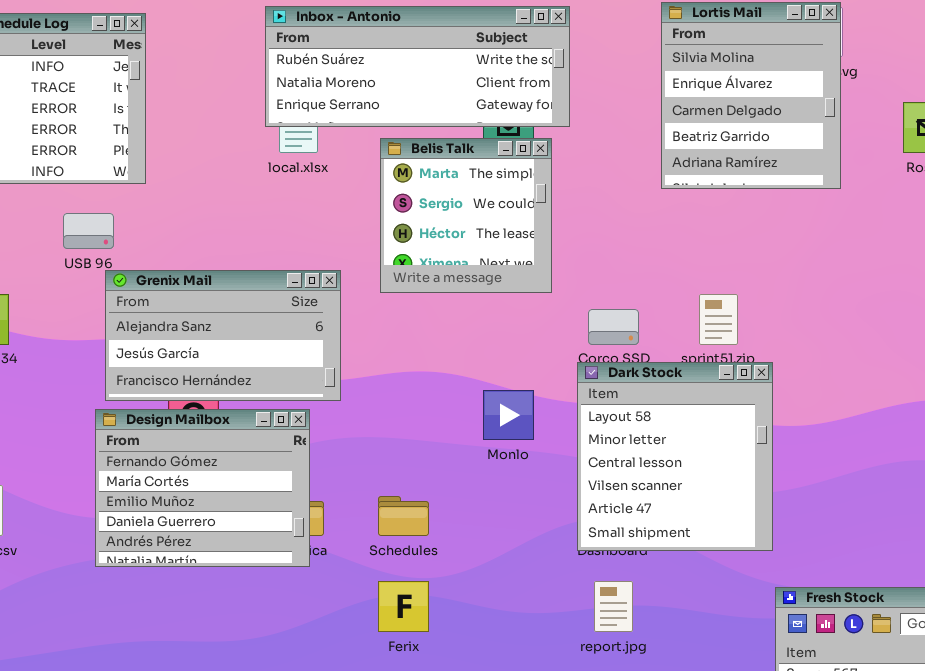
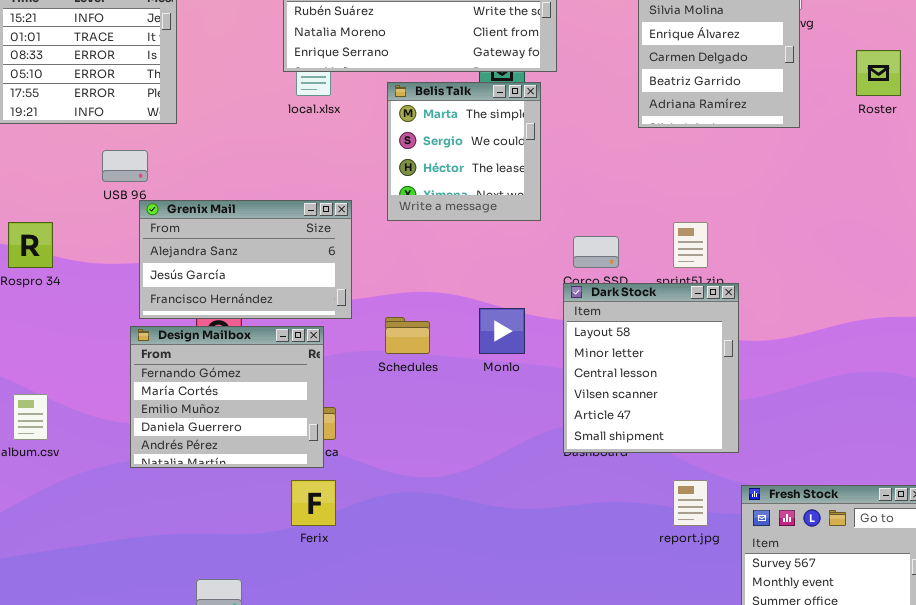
Schedules: [378,496,429,536] -> [385,317,430,354], moved
Ferix: [378,581,429,632] -> [291,480,336,526], moved
report.jpg: [594,581,633,632] -> [673,480,708,526], moved

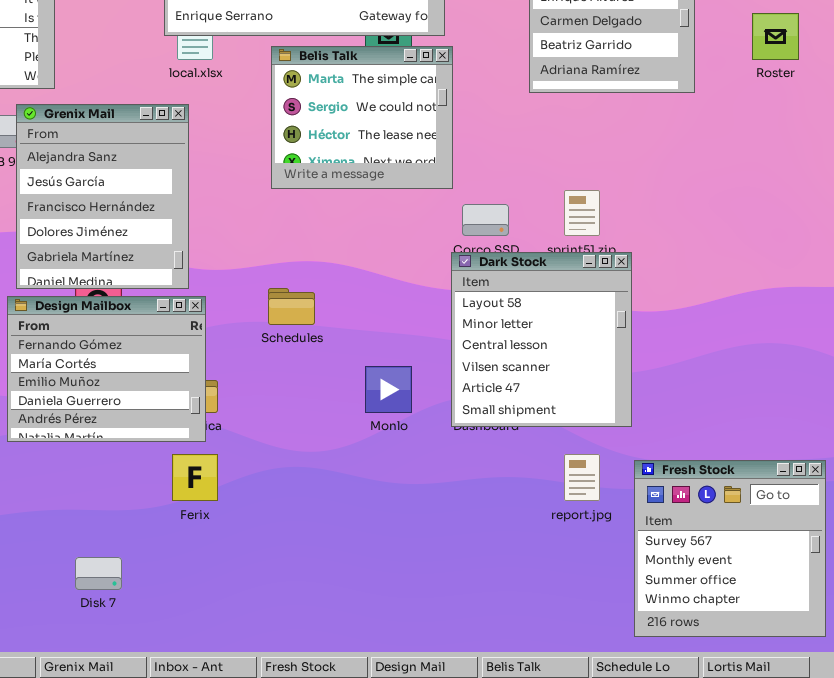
Belis Talk: [387,82,541,221] -> [271,46,453,189], resized
Grenix Mail: [139,200,352,319] -> [16,104,189,289], resized
Monlo: [479,308,525,354] -> [365,366,412,413], moved

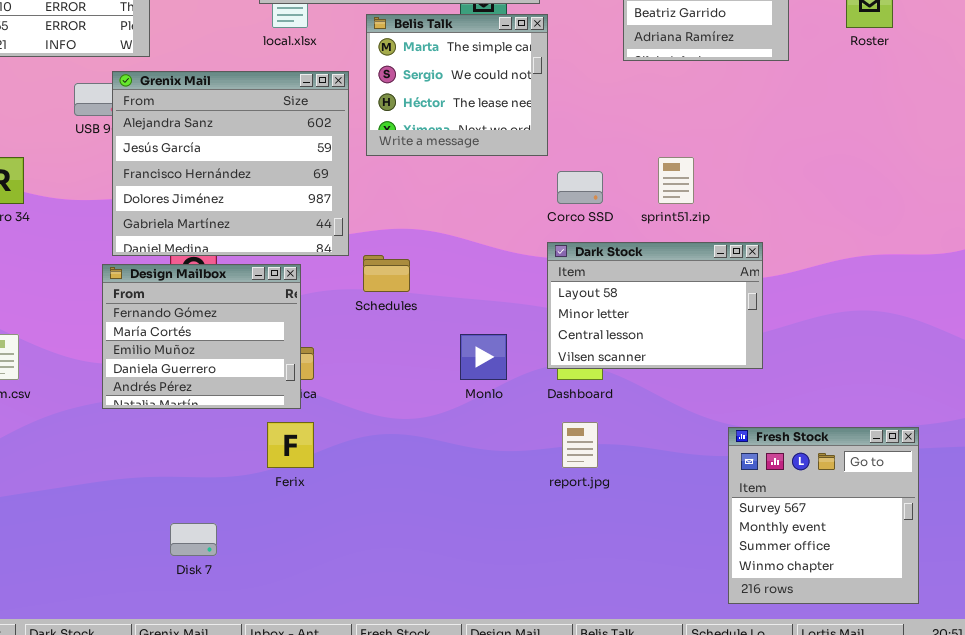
Grenix Mail: [16,104,189,289] -> [112,71,349,256], resized
Dark Stock: [451,252,632,427] -> [547,242,763,369], moved, resized
report.jpg: [564,454,600,501] -> [562,422,598,468], moved

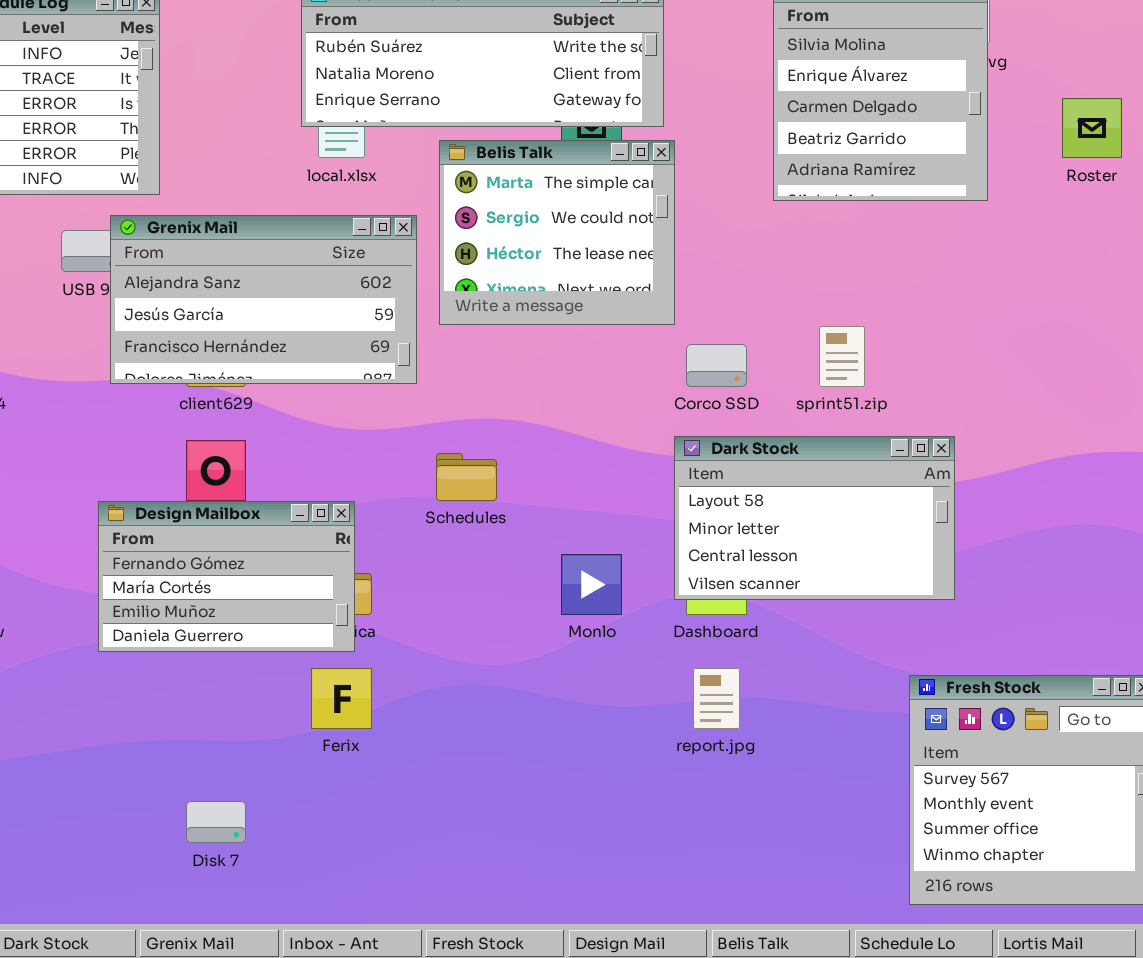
Grenix Mail: [112,71,349,256] -> [110,215,417,384], resized
Design Mailbox: [102,264,301,409] -> [98,501,355,652], resized

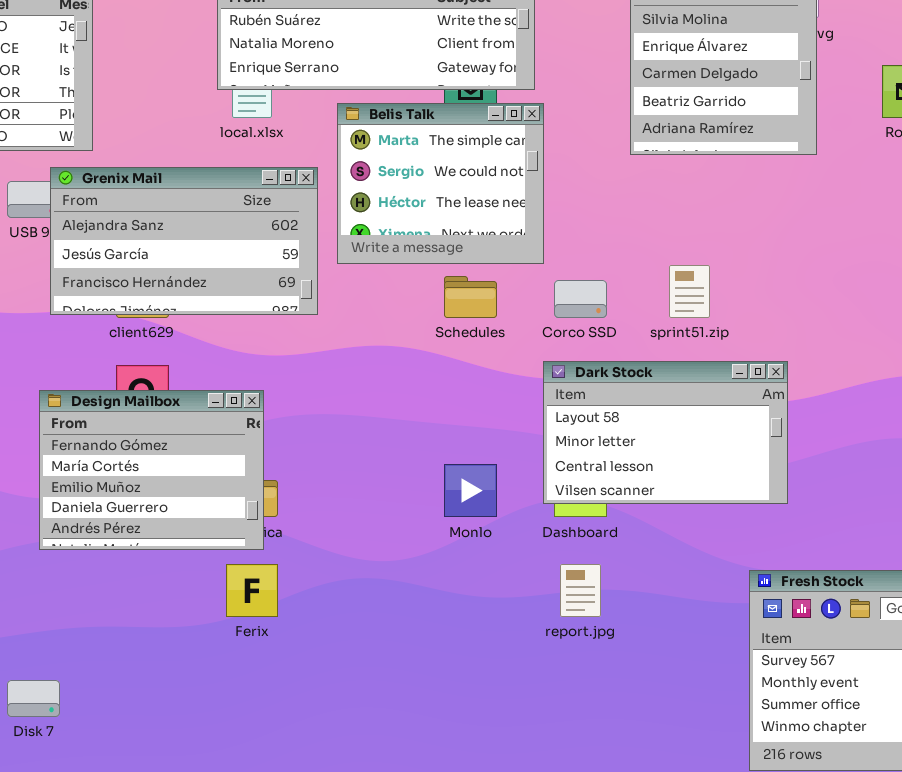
Schedules: [436,453,497,501] -> [444,276,497,318], moved
Design Mailbox: [98,501,355,652] -> [39,390,264,550], resized
Disk 7: [186,801,246,843] -> [7,680,60,717], moved

